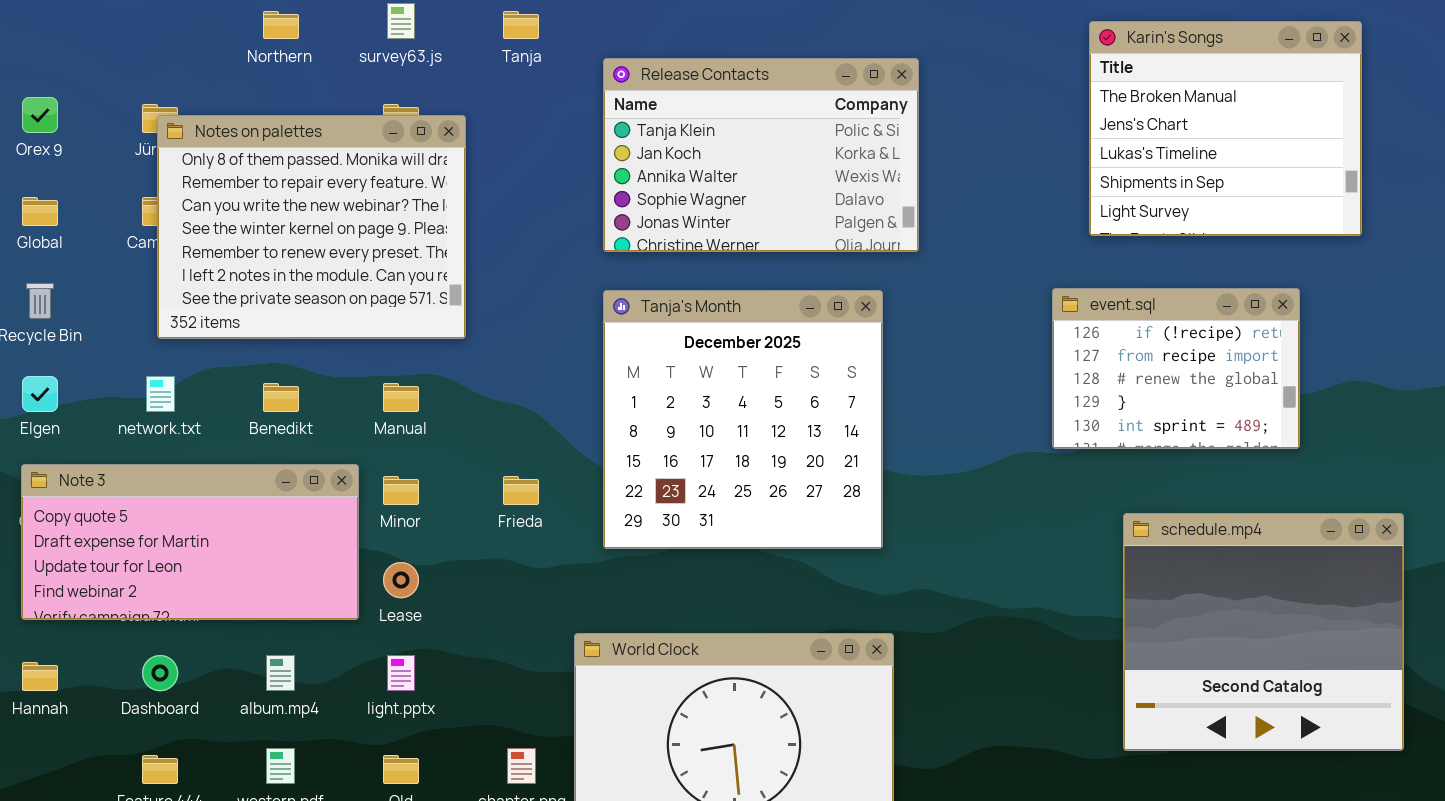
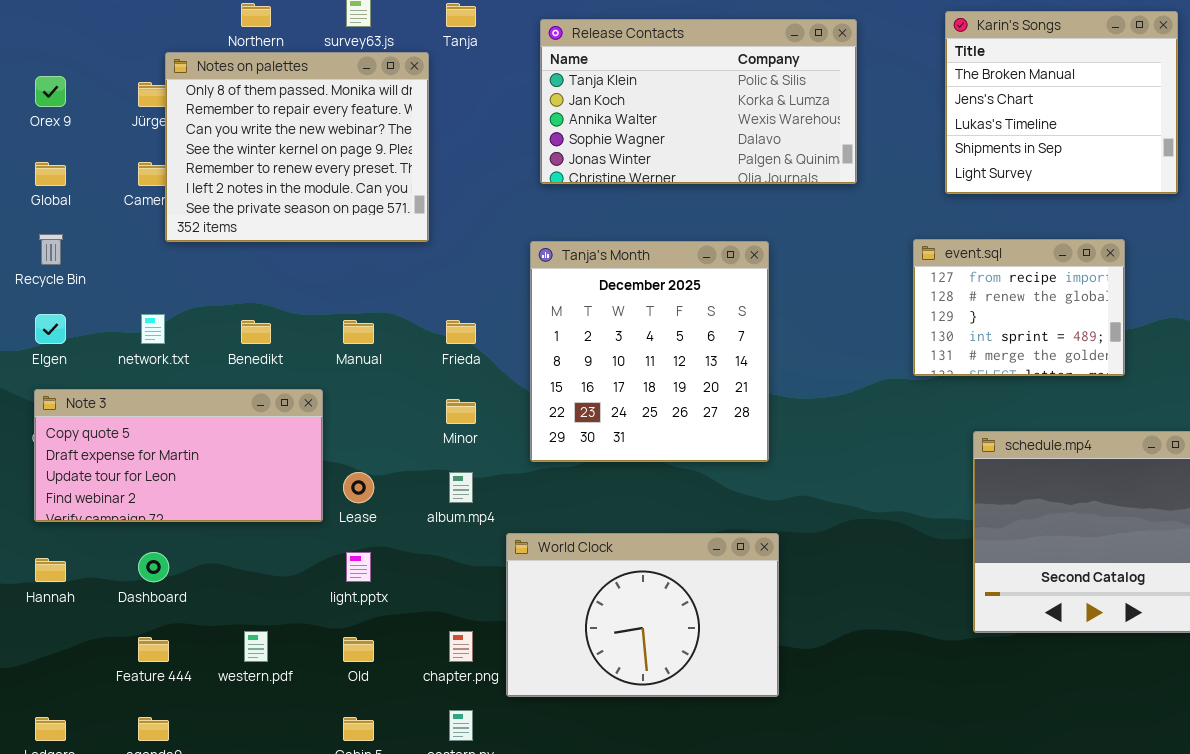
Release Contacts: [603,58,919,252] -> [540,19,857,184], moved, resized
Notes on palettes: [157,115,466,339] -> [165,52,429,242], moved
event.sql: [1052,288,1300,449] -> [913,239,1125,376], scrolled down 1 row
Minor: [383,476,419,505] -> [446,399,476,424], moved
Frieda: [503,476,539,505] -> [446,320,476,344], moved
album.mp4: [266,655,295,691] -> [449,472,473,503], moved

